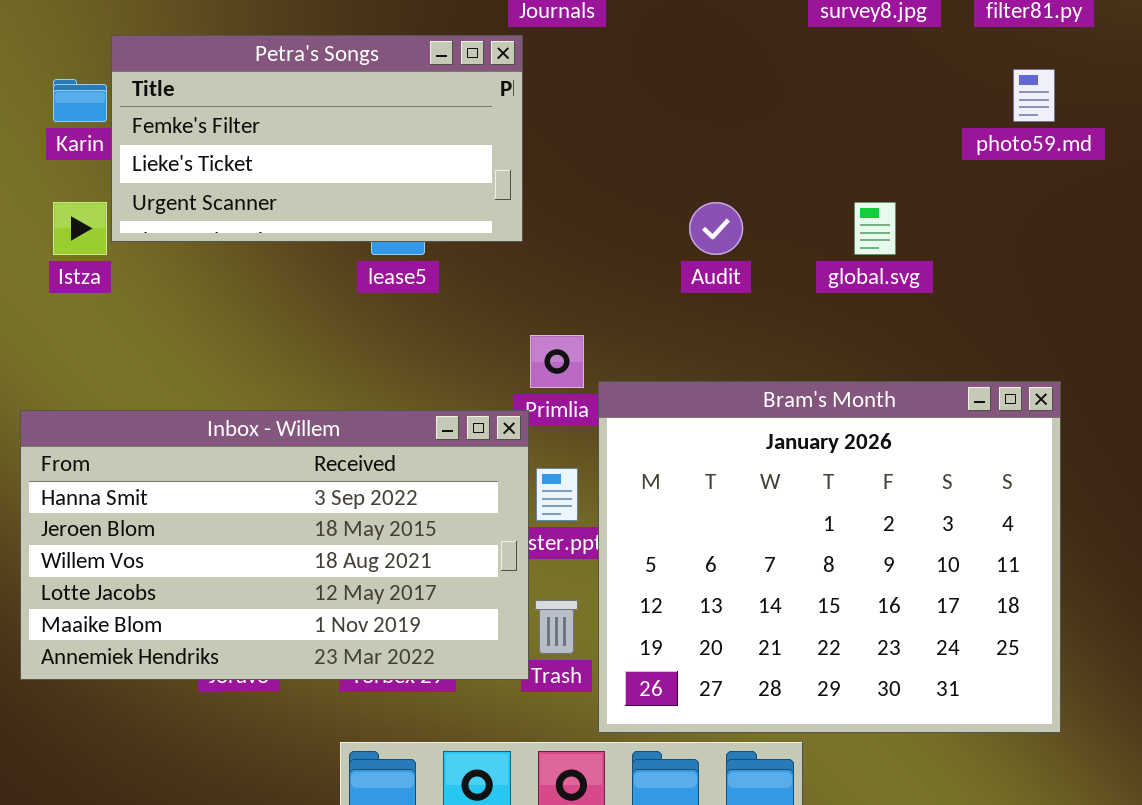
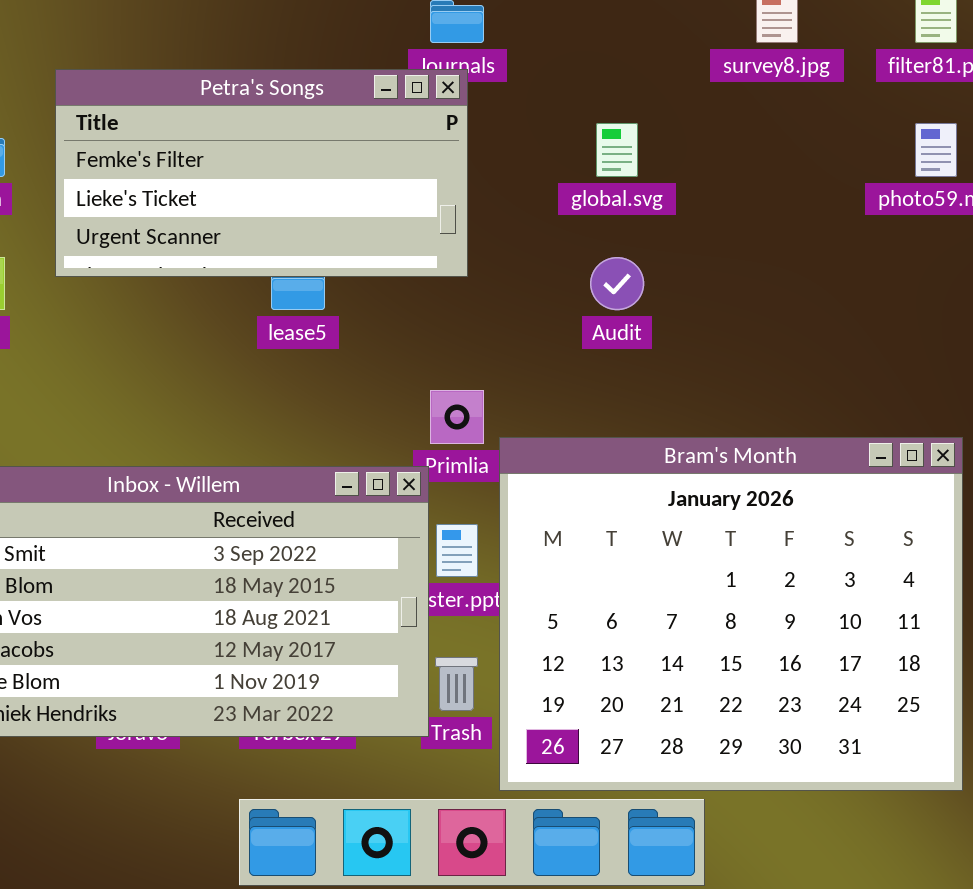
Petra's Songs: [111,35,523,242] -> [55,69,468,277], moved
global.svg: [854,202,896,255] -> [596,123,638,177], moved

